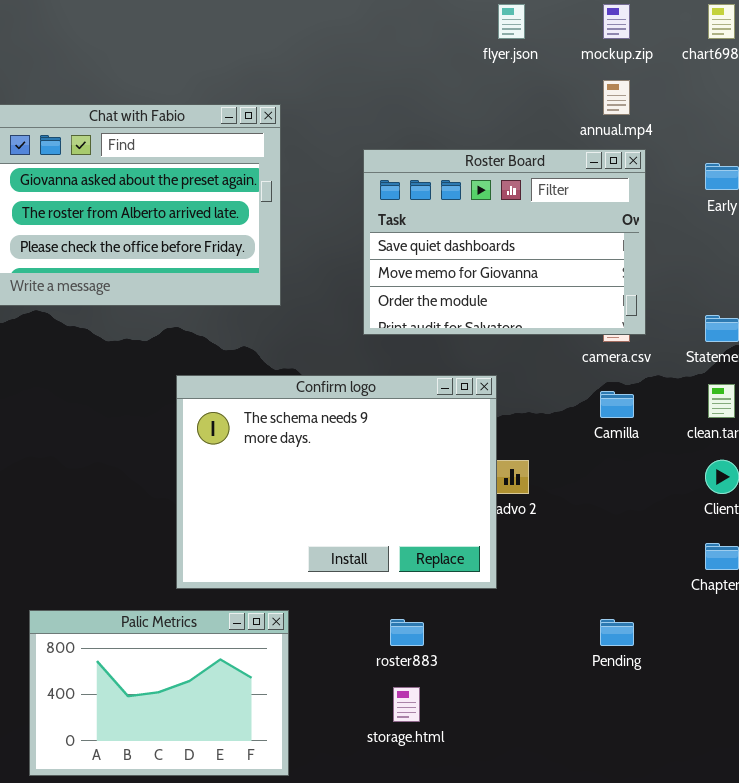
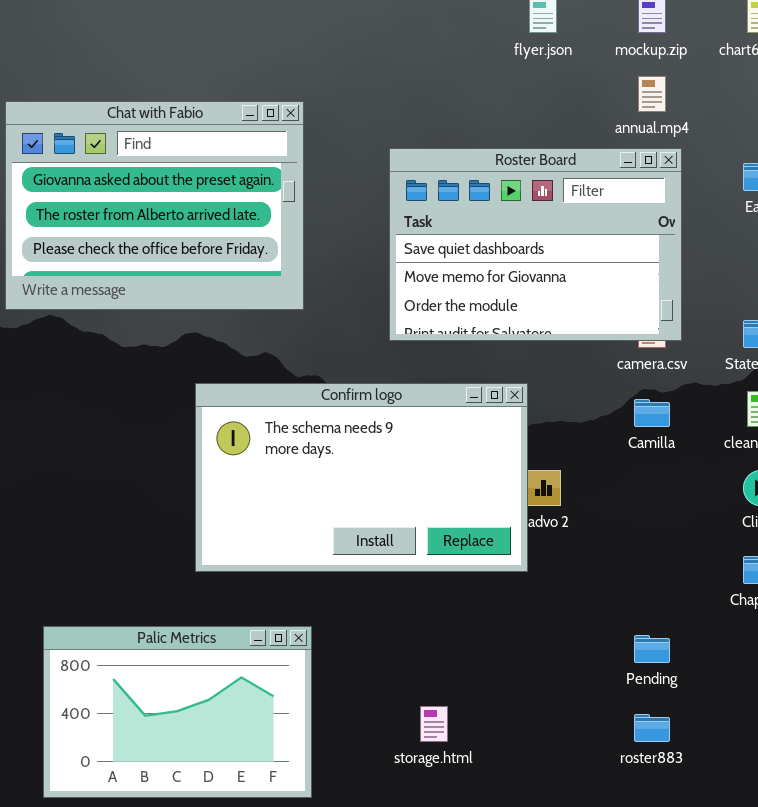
Confirm logo: [176,375,497,589] -> [195,383,528,572], resized
roster883: [390,619,424,646] -> [634,714,670,742], moved

